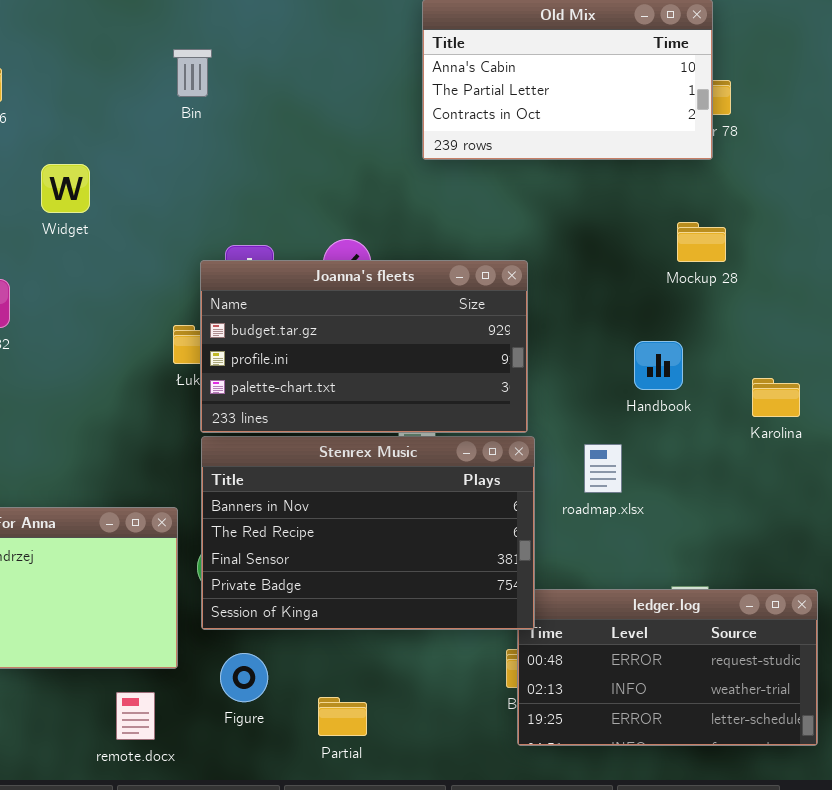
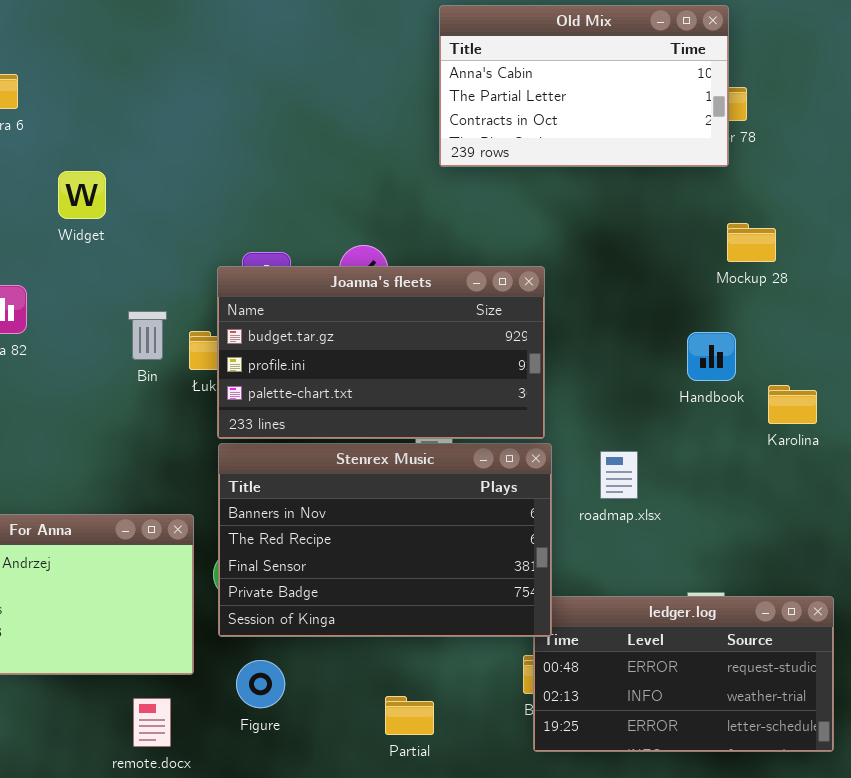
Bin: [173,49,212,97] -> [128,311,167,360], moved
Mockup 28: [677,222,726,262] -> [727,223,776,262], moved
Handbook: [634,341,683,390] -> [687,332,736,381], moved
Partial: [318,697,367,736] -> [385,696,434,735], moved

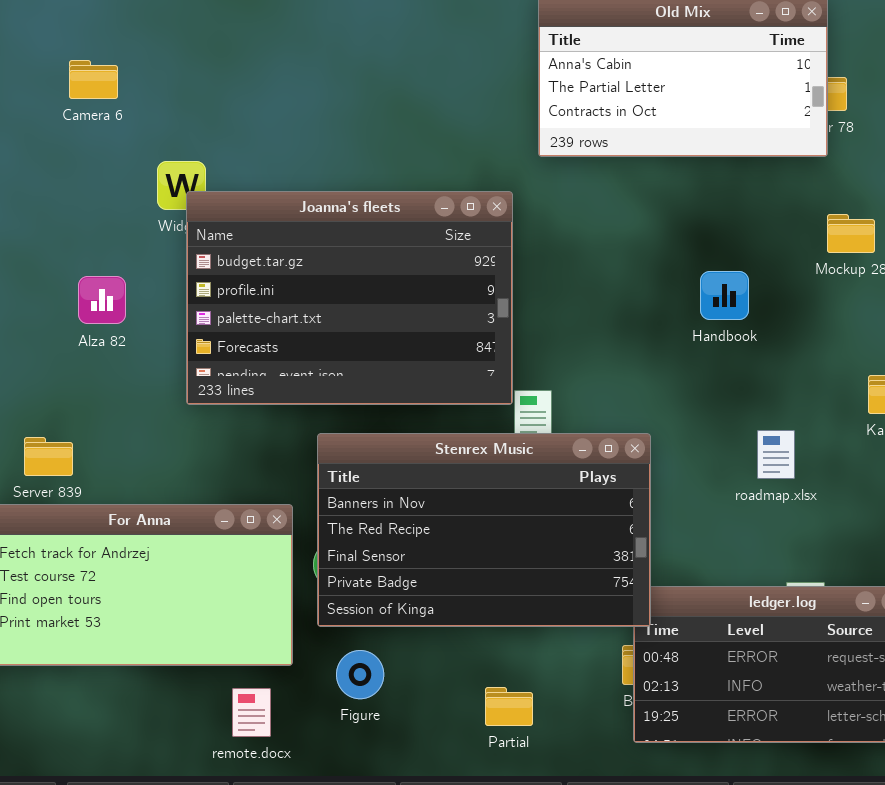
Joanna's fleets: [217,266,545,439] -> [186,191,513,405], moved, resized
Handbook: [687,332,736,381] -> [700,271,749,320], moved
roadmap.xlsx: [600,451,638,499] -> [757,430,795,479], moved

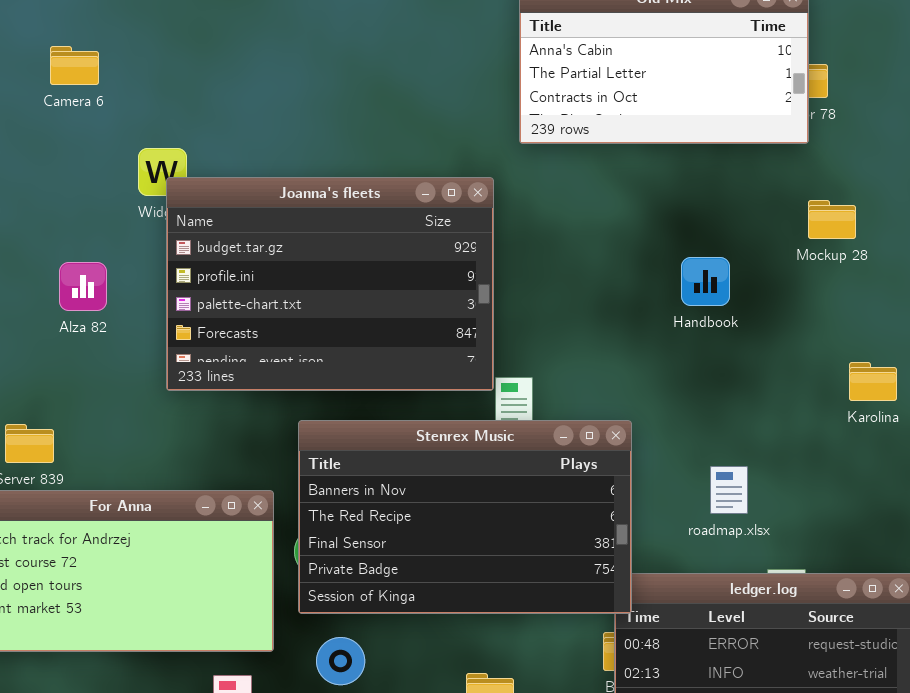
roadmap.xlsx: [757,430,795,479] -> [710,466,748,514], moved

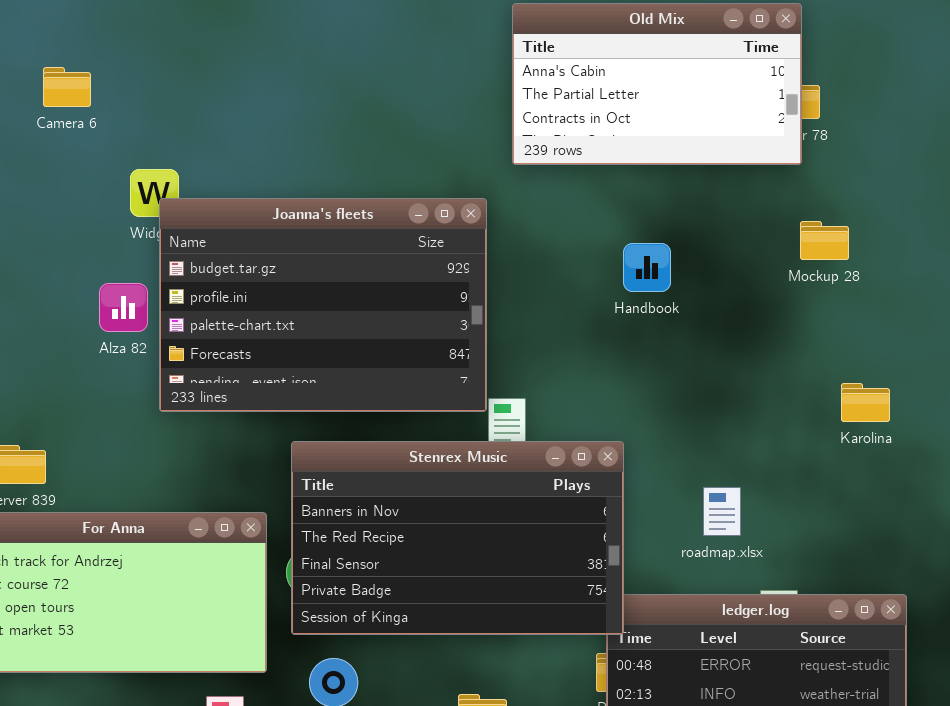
Handbook: [681,257,730,306] -> [623,243,671,292], moved
Alza 82: [59,262,107,311] -> [99,283,148,332], moved

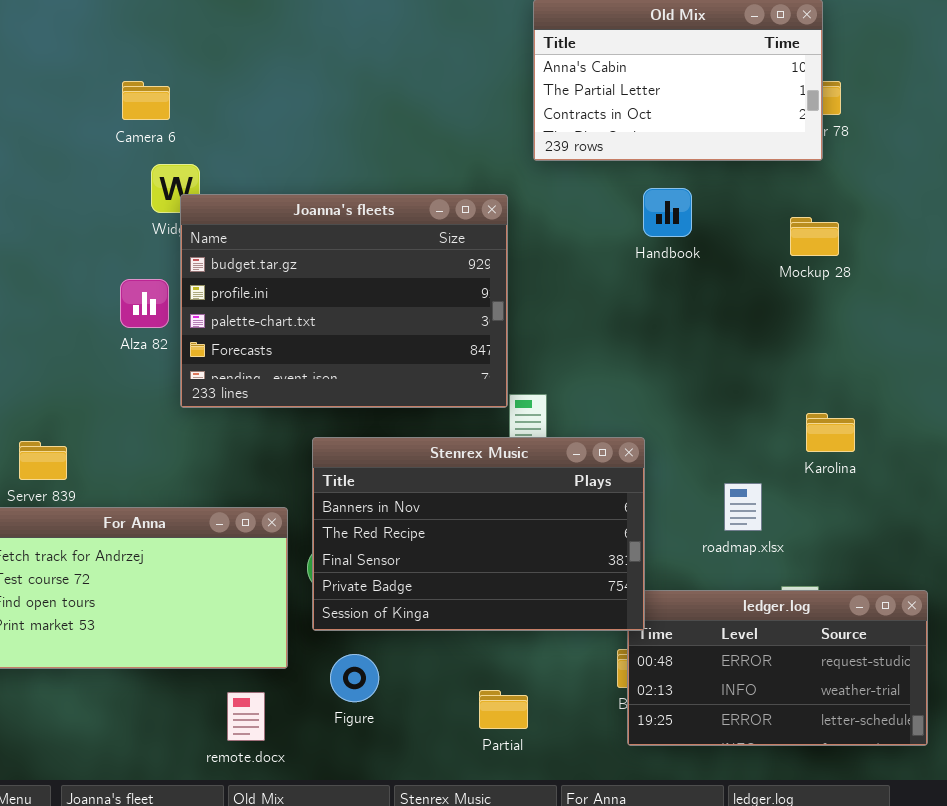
Camera 6: [43,67,91,107] -> [122,81,170,120], moved
Mockup 28: [800,221,849,260] -> [790,217,839,256], moved
Handbook: [623,243,671,292] -> [643,188,692,237], moved
Karolina: [841,383,890,422] -> [806,413,855,452], moved

